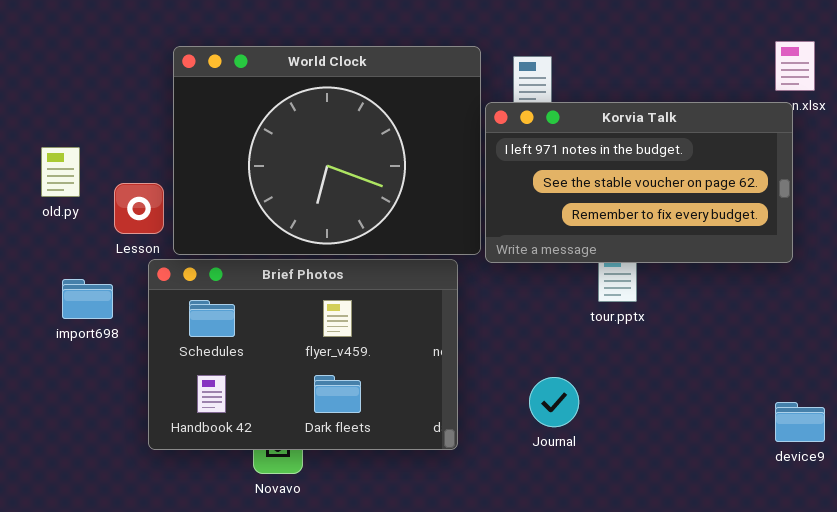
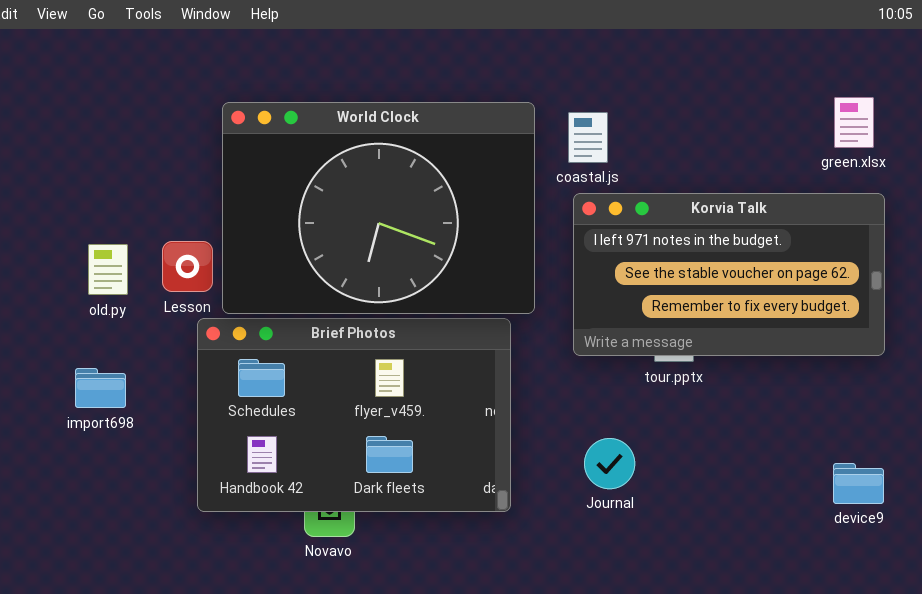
Korvia Talk: [485,102,793,263] -> [573,193,885,356], moved
old.py: [41,147,80,197] -> [88,244,128,295], moved
import698: [62,279,113,319] -> [75,368,126,408], moved

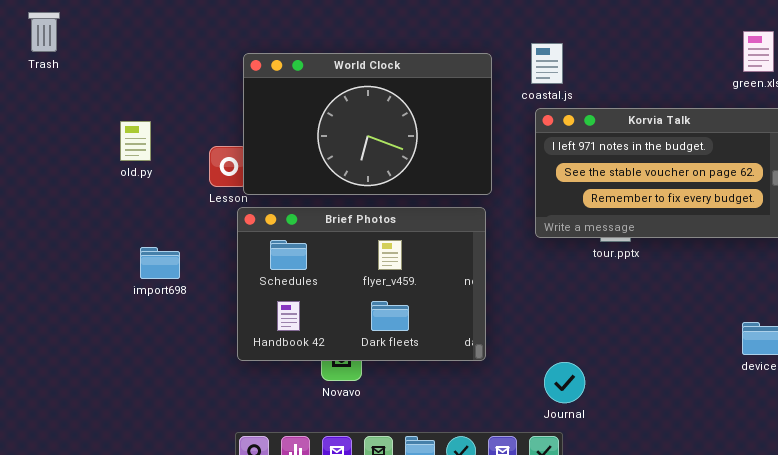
World Clock: [222,102,535,314] -> [243,53,492,195], moved, resized
old.py: [88,244,128,295] -> [120,121,151,161], moved
Journal: [584,438,635,489] -> [544,362,585,403], moved

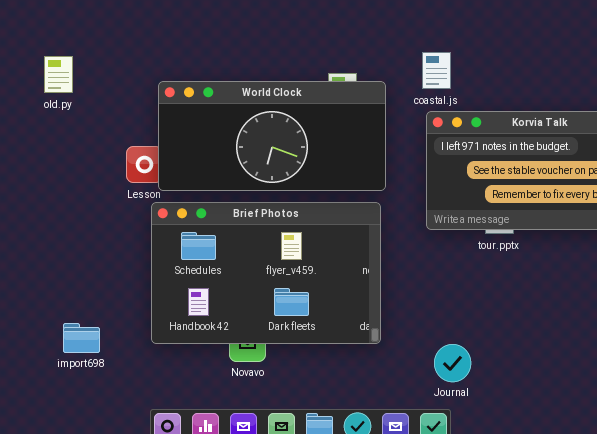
World Clock: [243,53,492,195] -> [158,81,386,191], resized
old.py: [120,121,151,161] -> [44,56,73,93], moved
import698: [140,247,180,279] -> [63,323,100,353], moved

